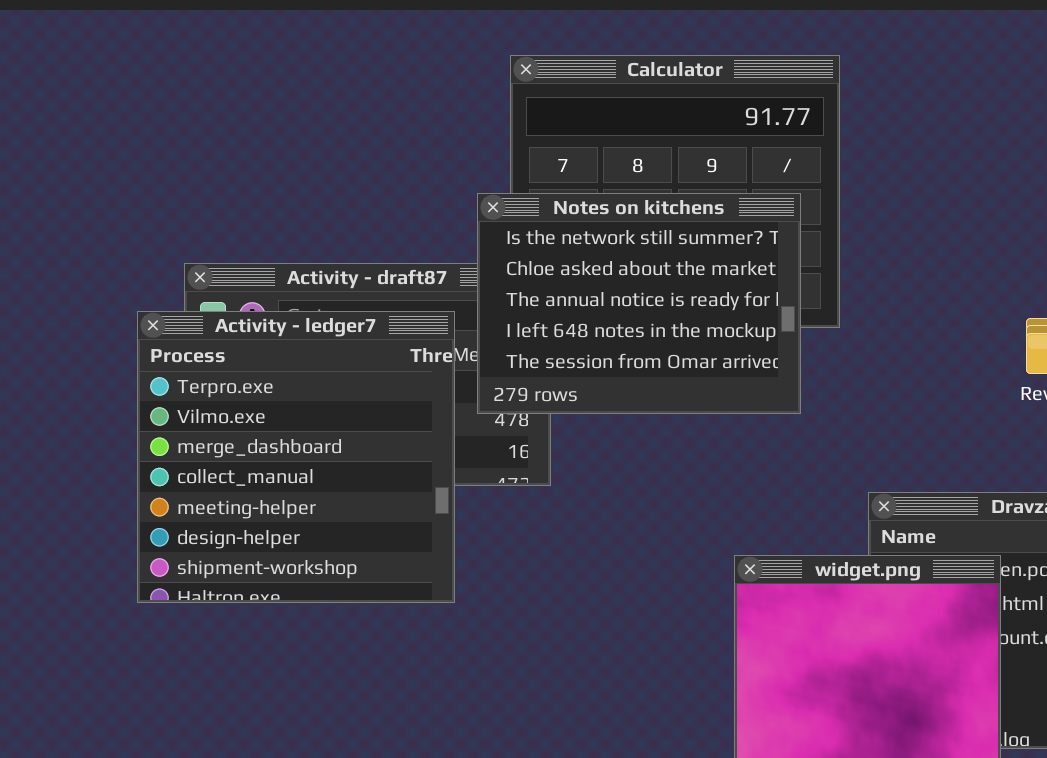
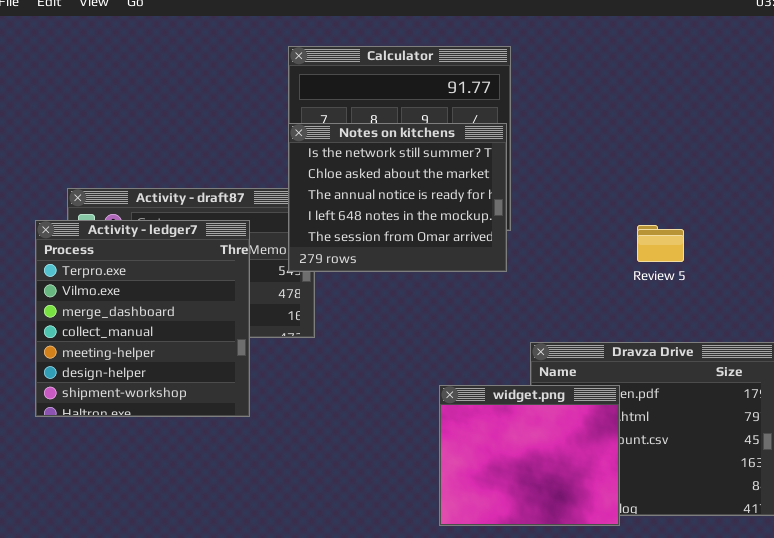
Notes on kitchens: [477,193,801,414] -> [288,123,507,272], moved

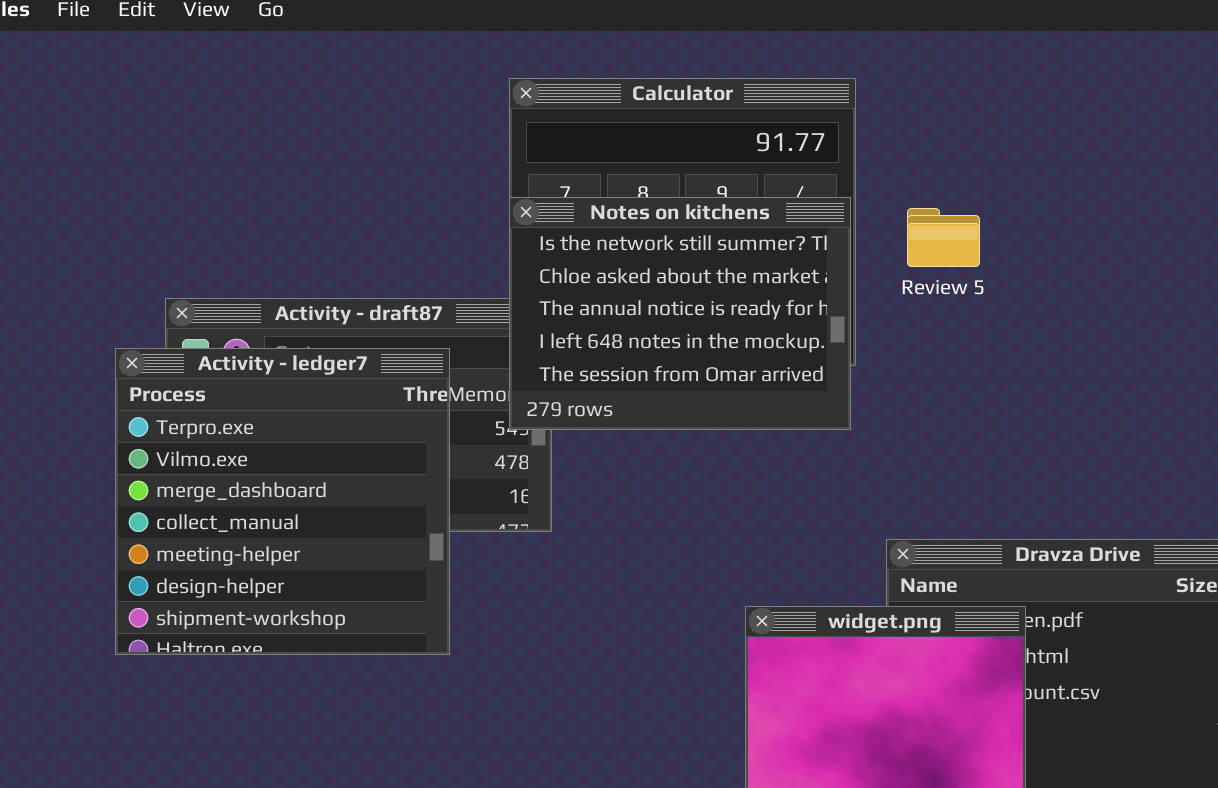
Review 5: [637,225,684,262] -> [907,208,980,267], moved

